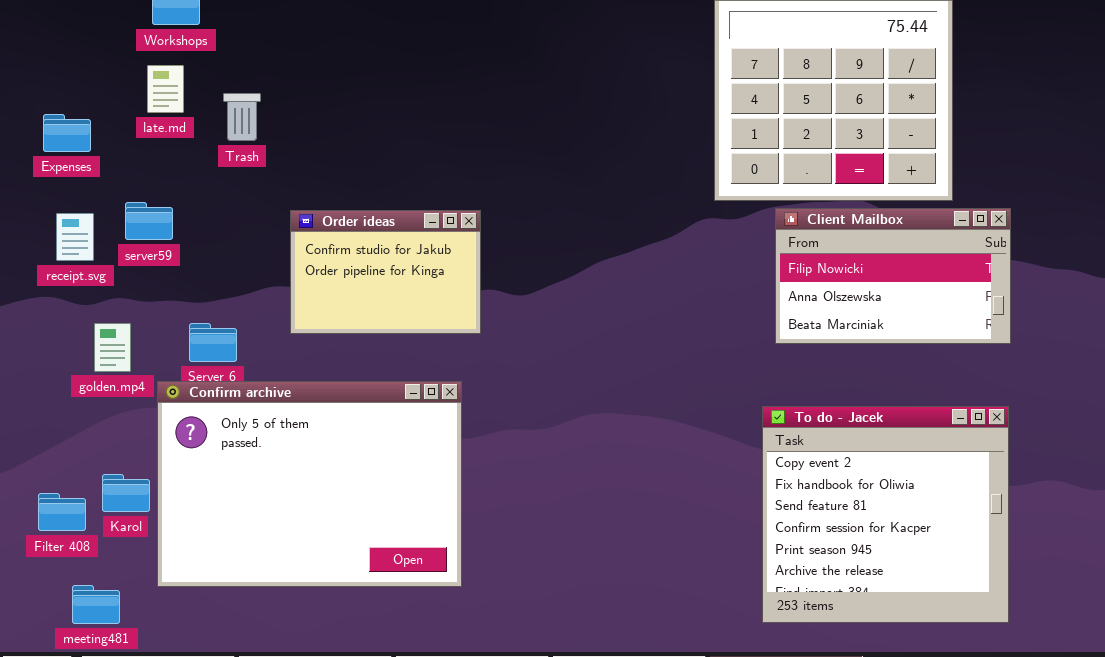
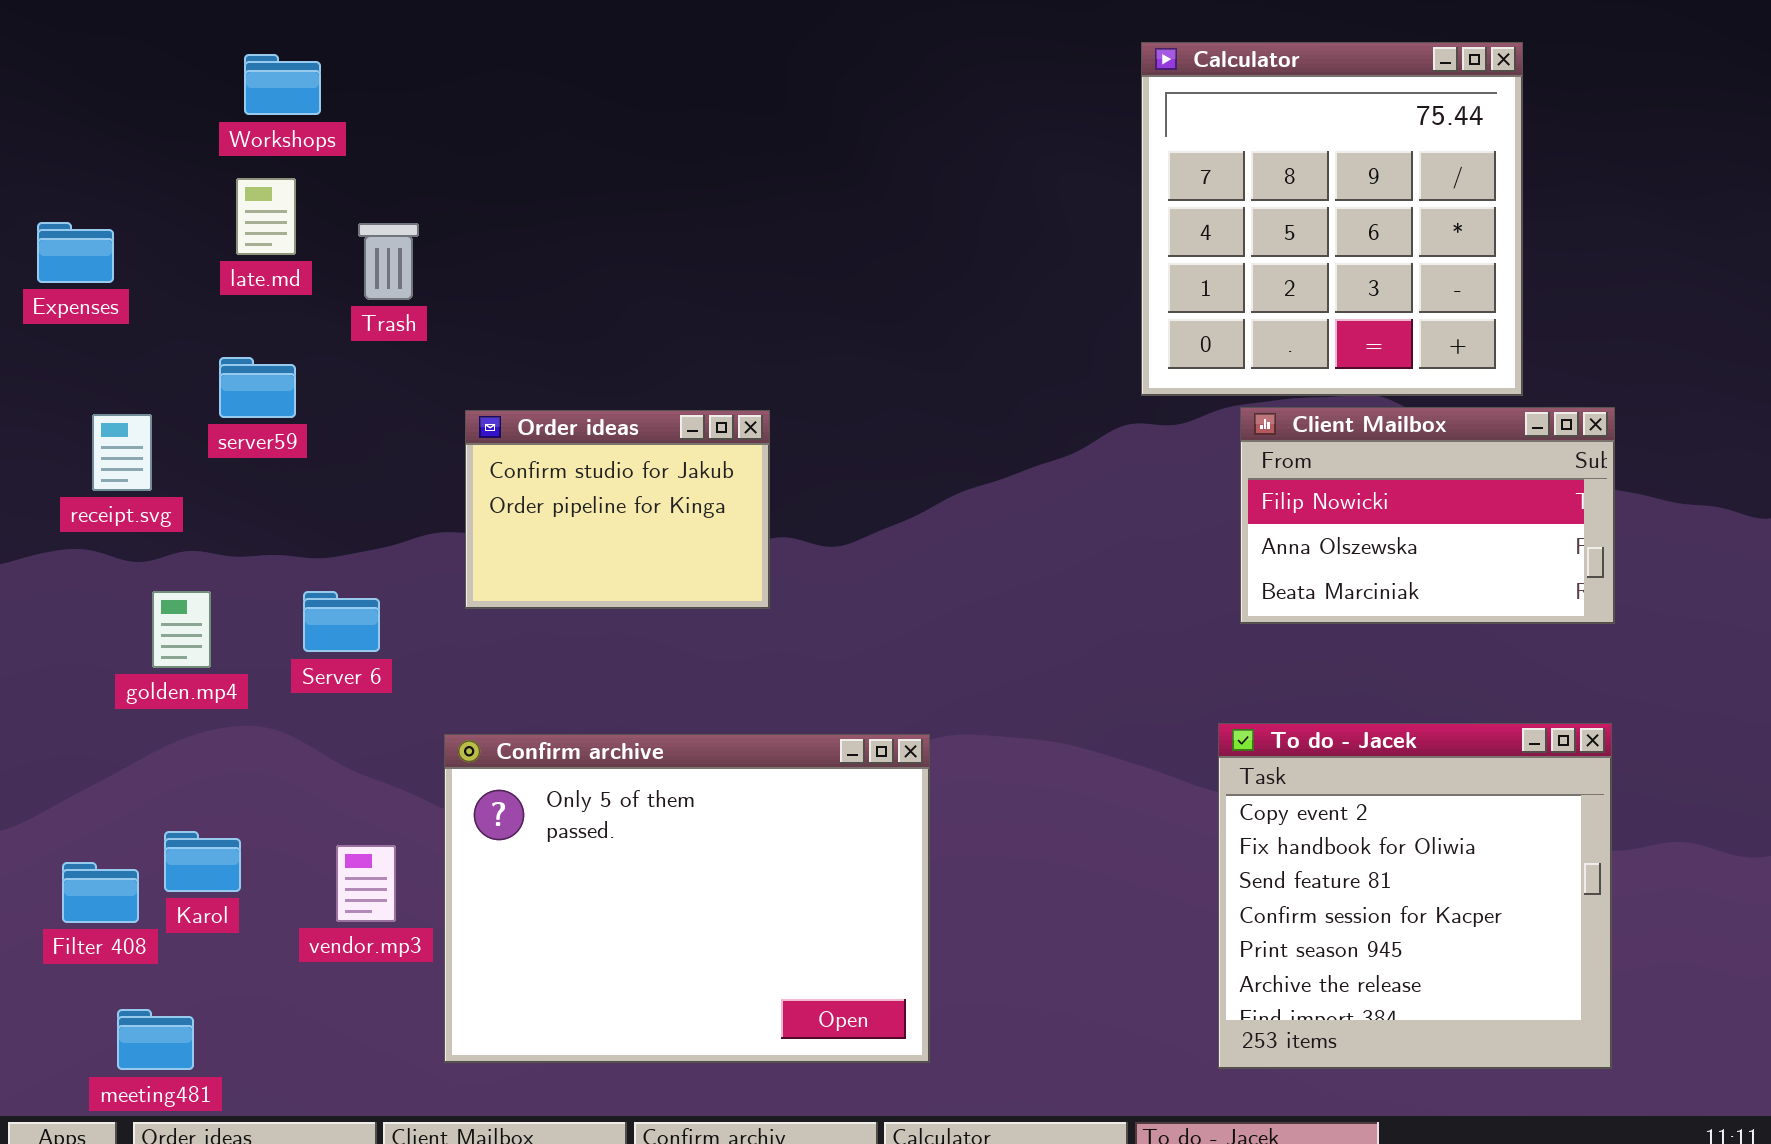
Expenses: [43,114,91,152] -> [37,222,114,283], moved
server59: [125,202,173,240] -> [219,357,296,418], moved
Confirm archive: [157,381,462,587] -> [444,734,930,1063], moved

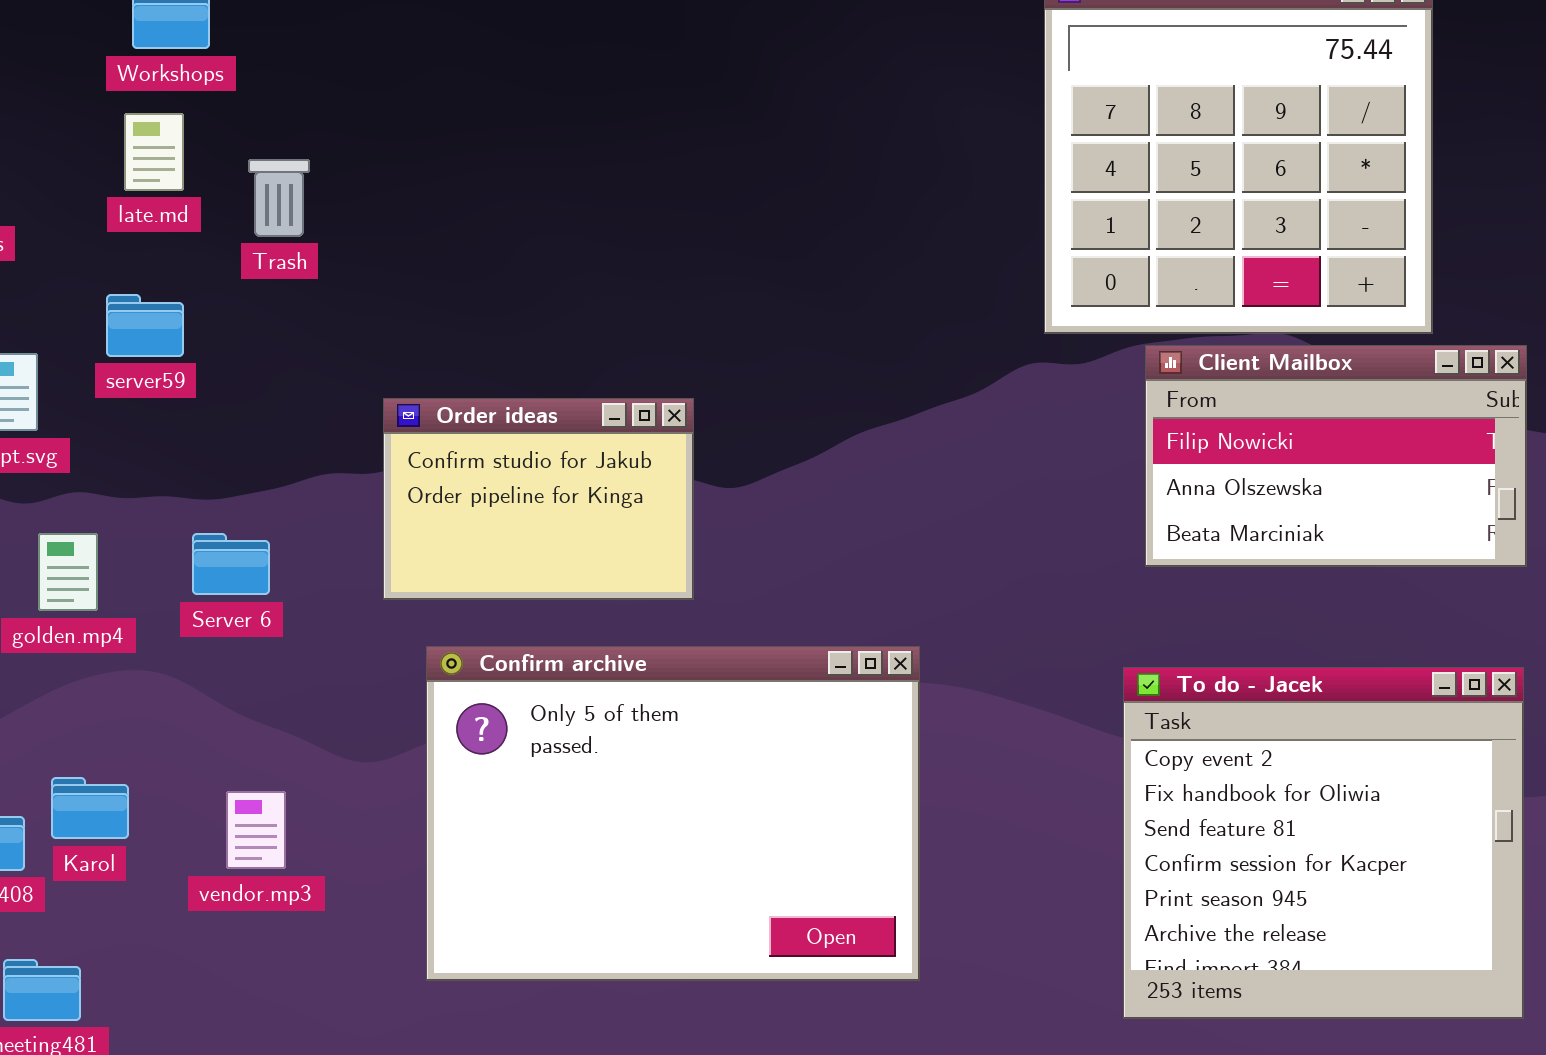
Order ideas: [465,410,770,609] -> [383,398,694,600], moved
Confirm archive: [444,734,930,1063] -> [426,646,920,981], moved

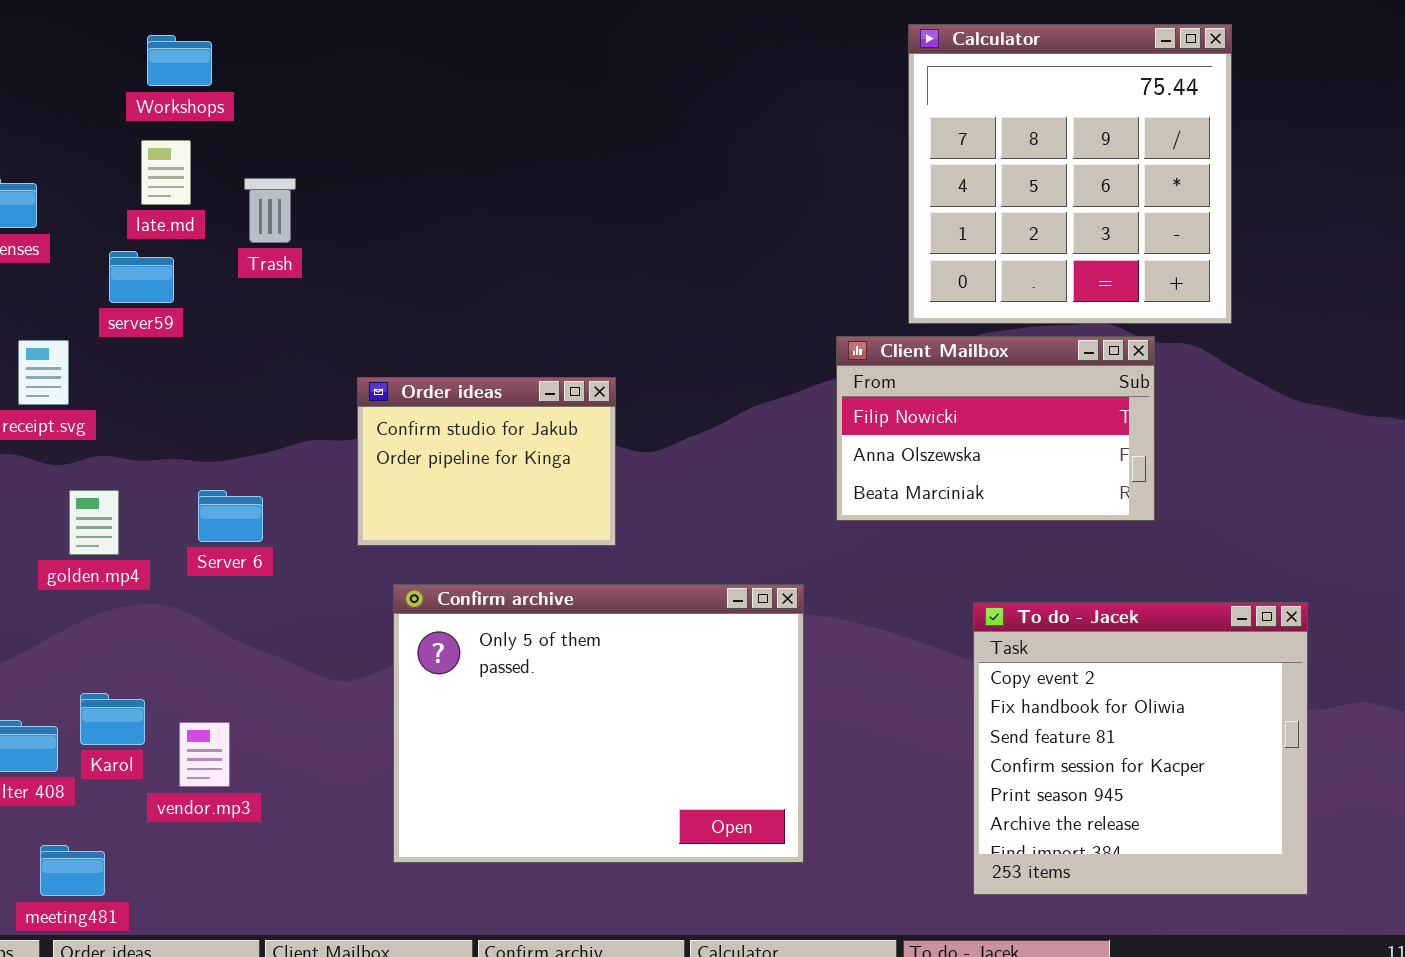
server59: [106,294,184,357] -> [109,251,174,303], moved
Client Mailbox: [1145,345,1527,567] -> [836,336,1155,521], moved
vendor.mp3: [226,791,286,869] -> [179,722,230,787], moved

